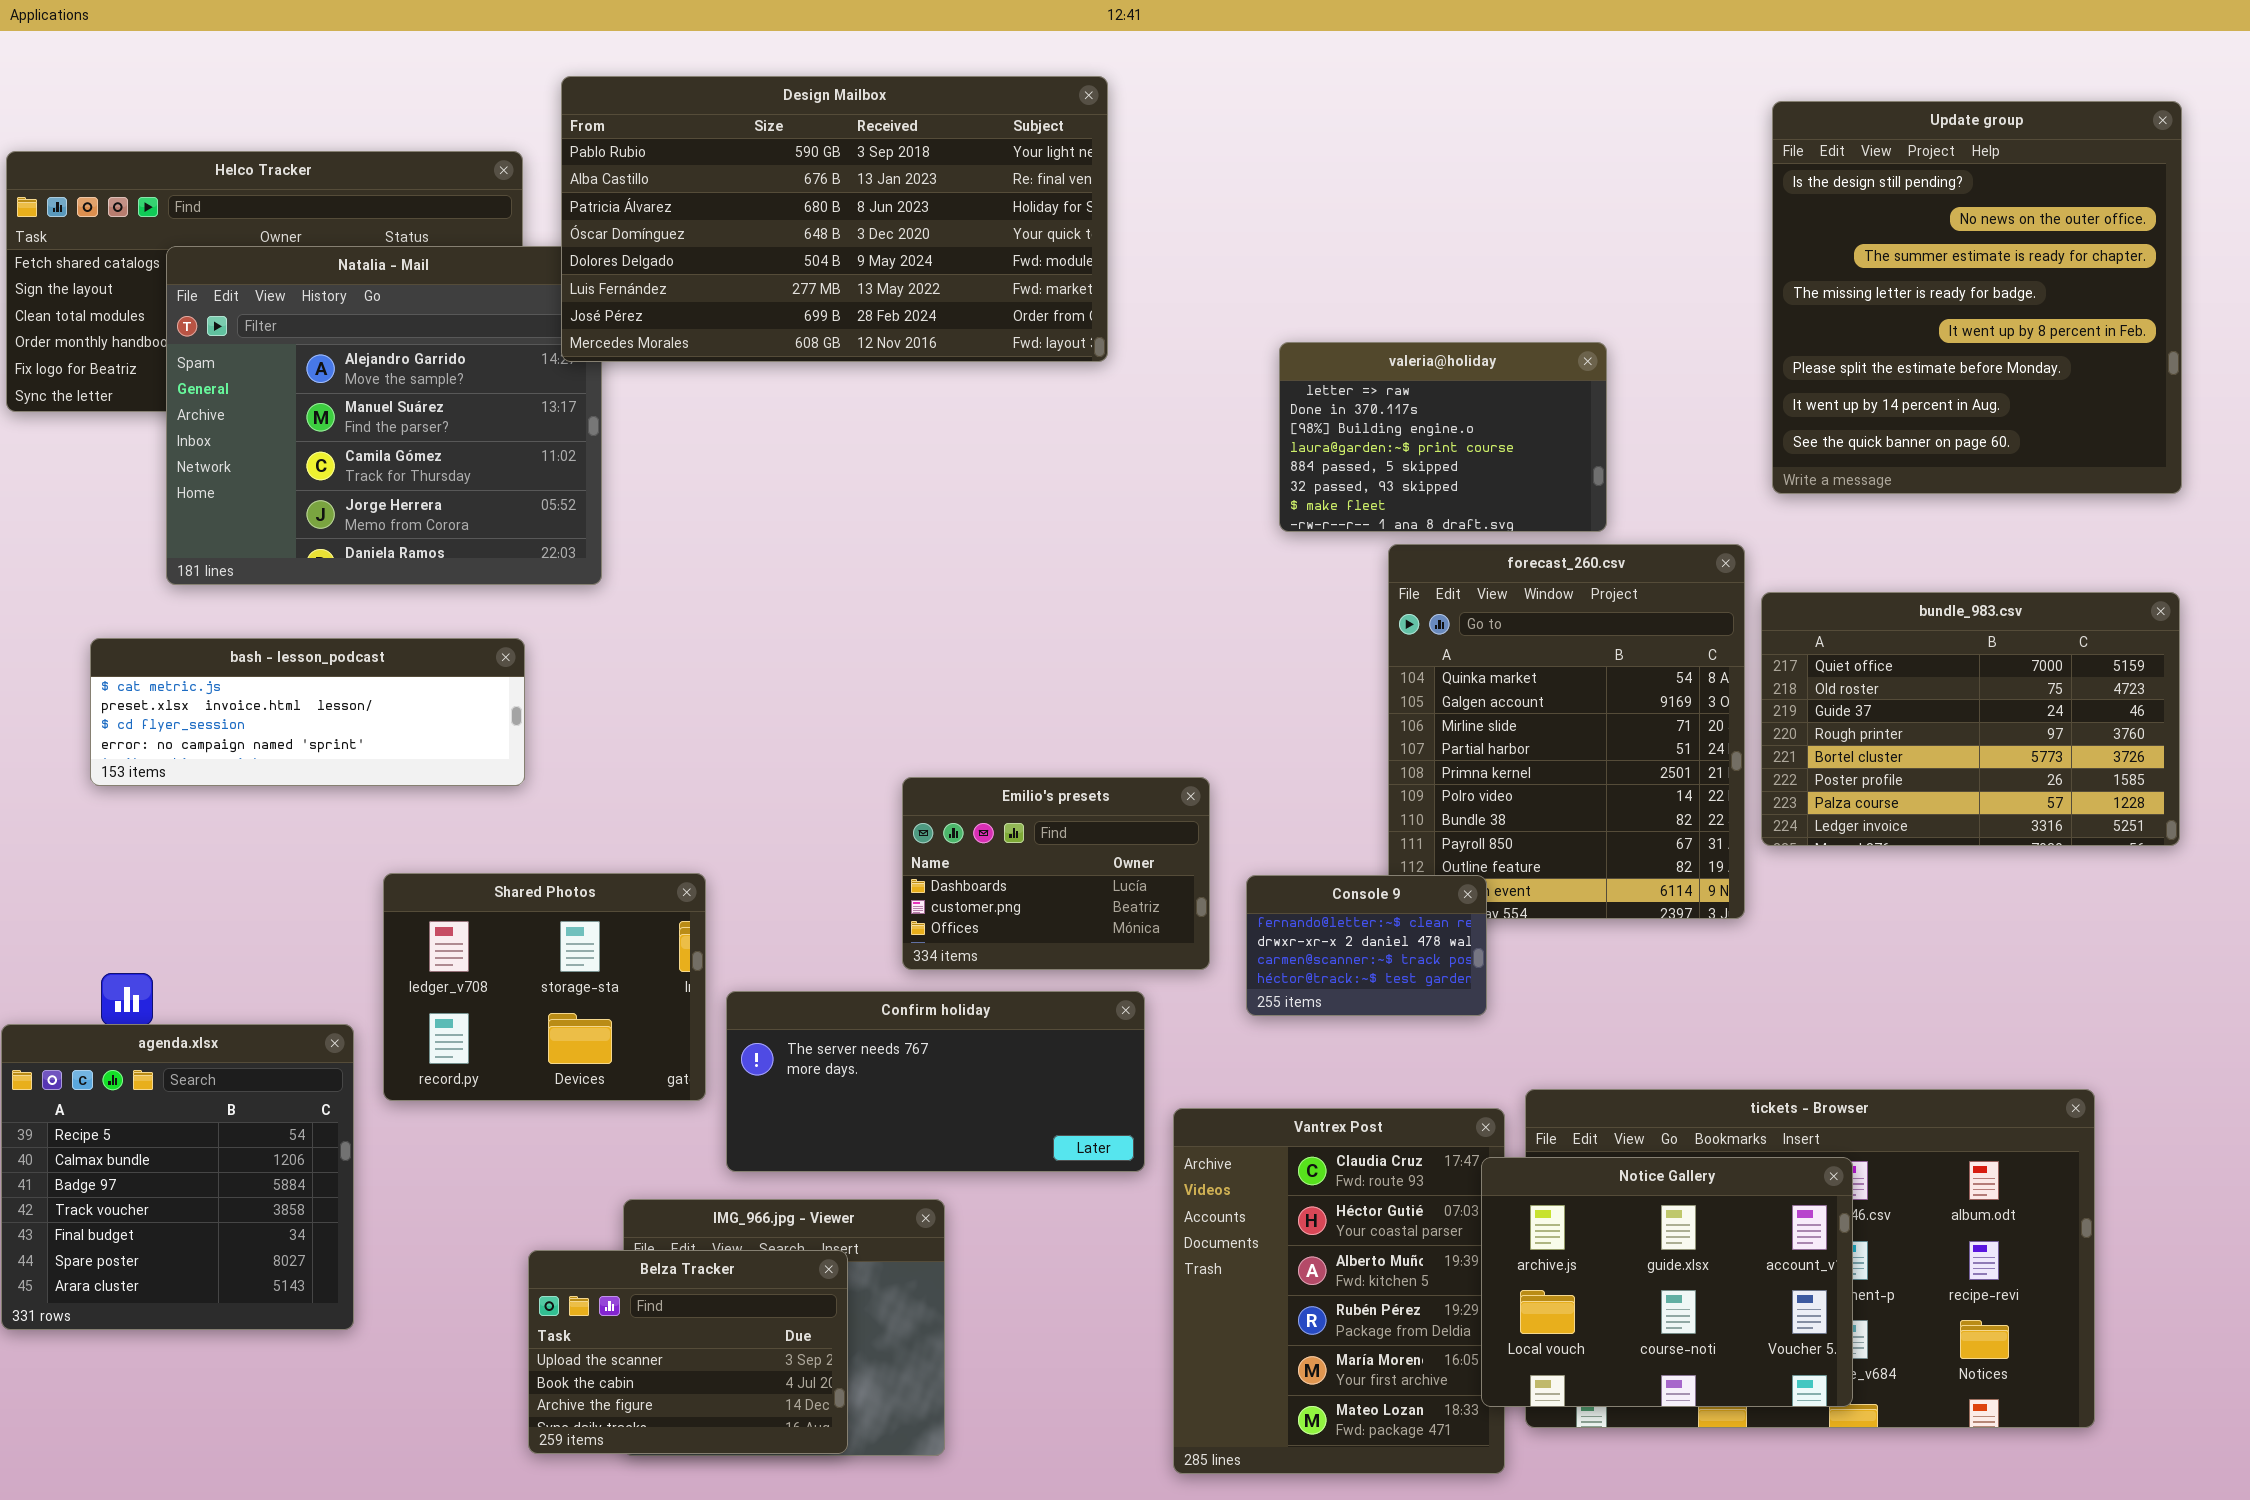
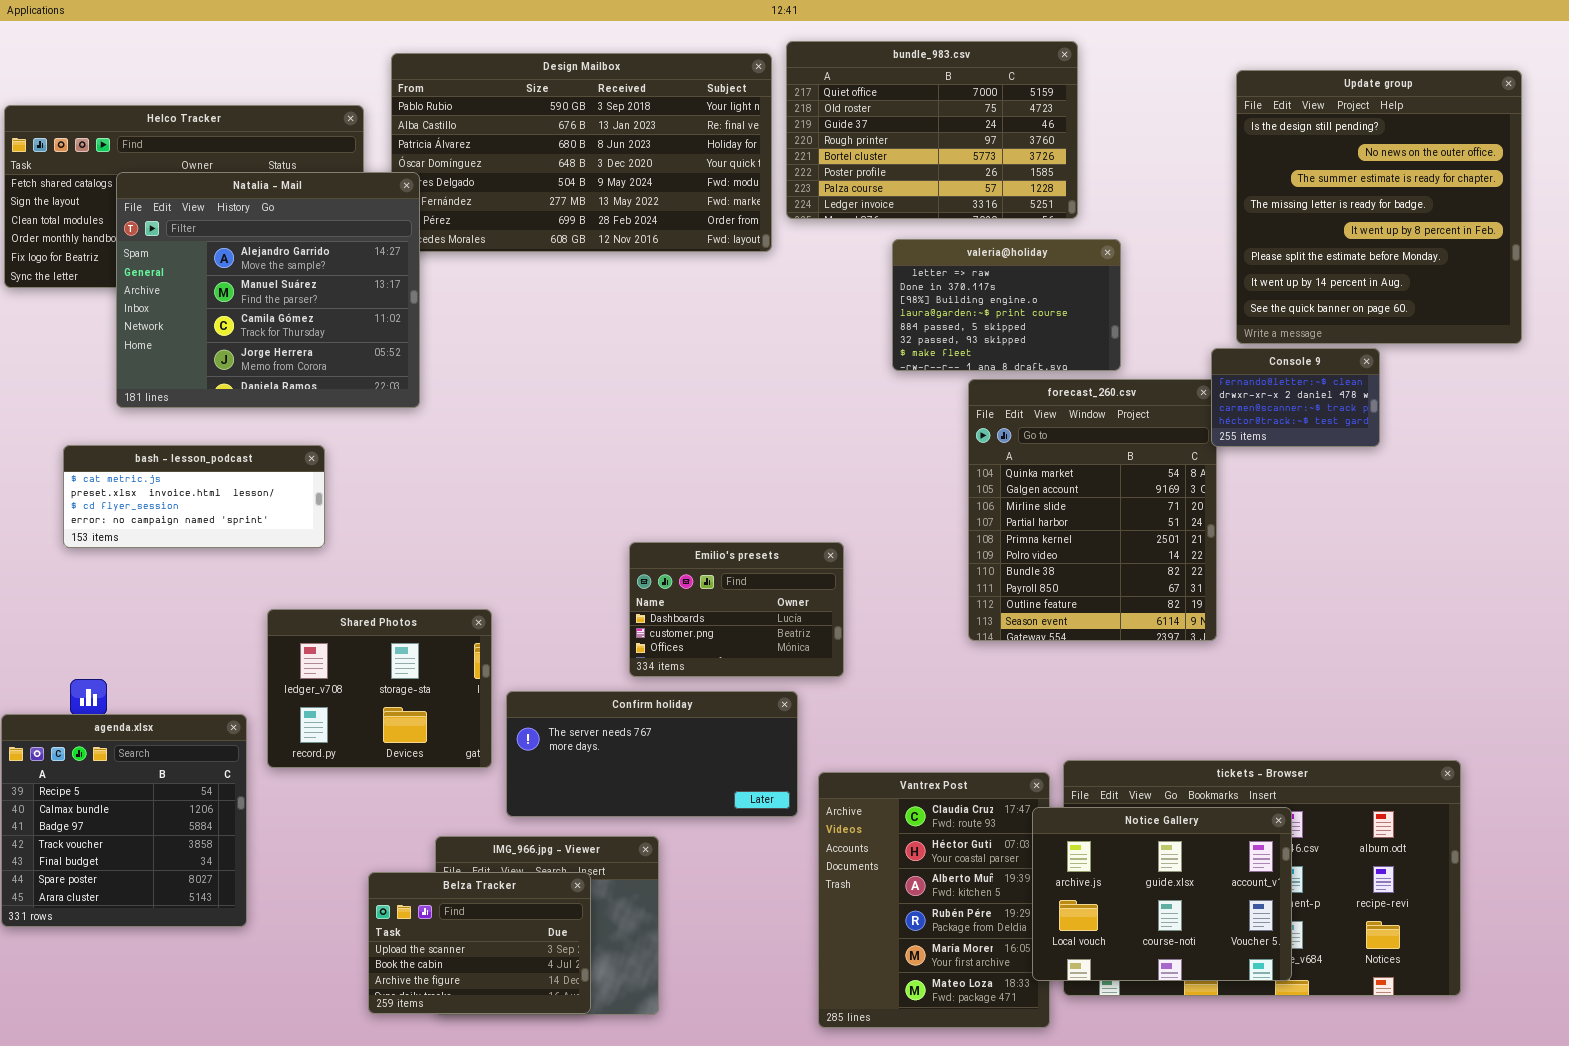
Natalia - Mail: [166,246,602,585] -> [116,172,420,408], raised
bundle_983.csv: [1761,592,2180,846] -> [786,41,1078,219], moved
bash - lesson_podcast: [90,638,525,786] -> [63,445,325,548], resized
Console 9: [1246,875,1487,1016] -> [1211,348,1380,447], moved

